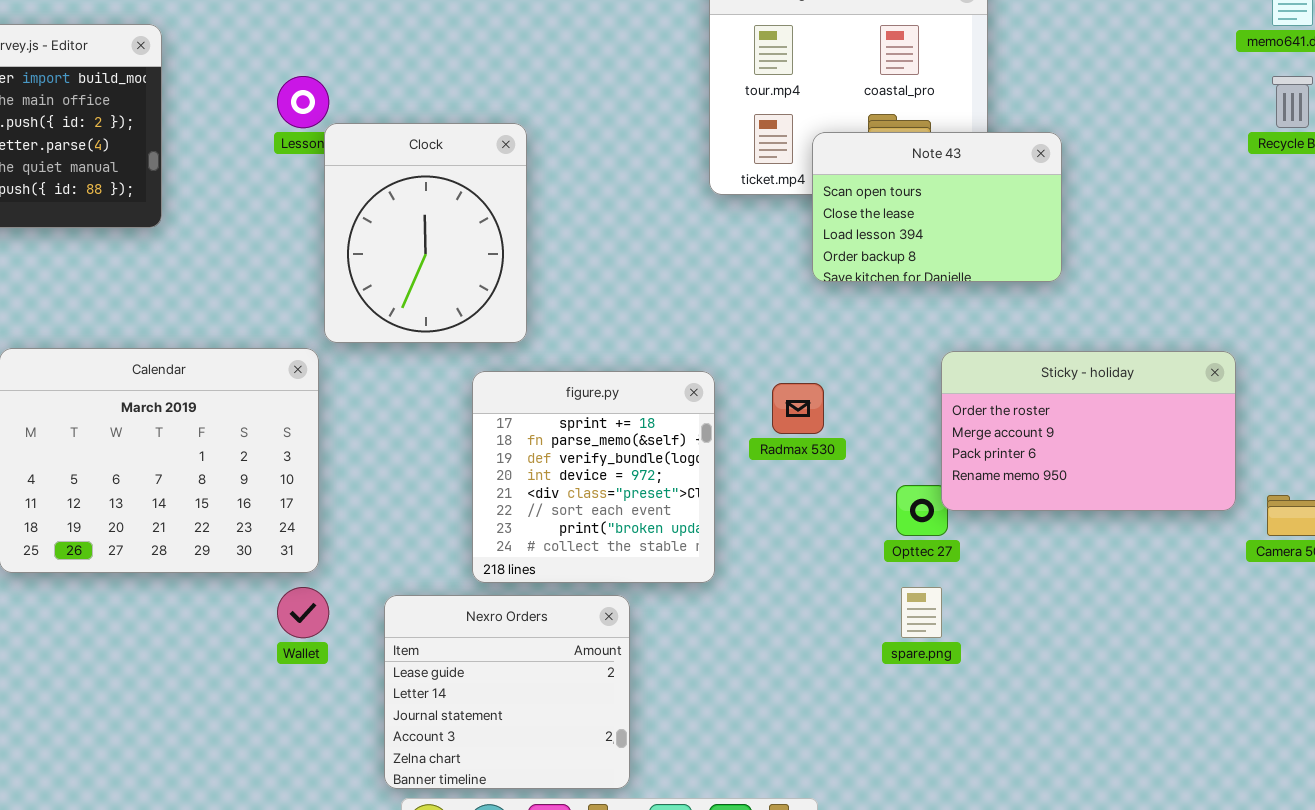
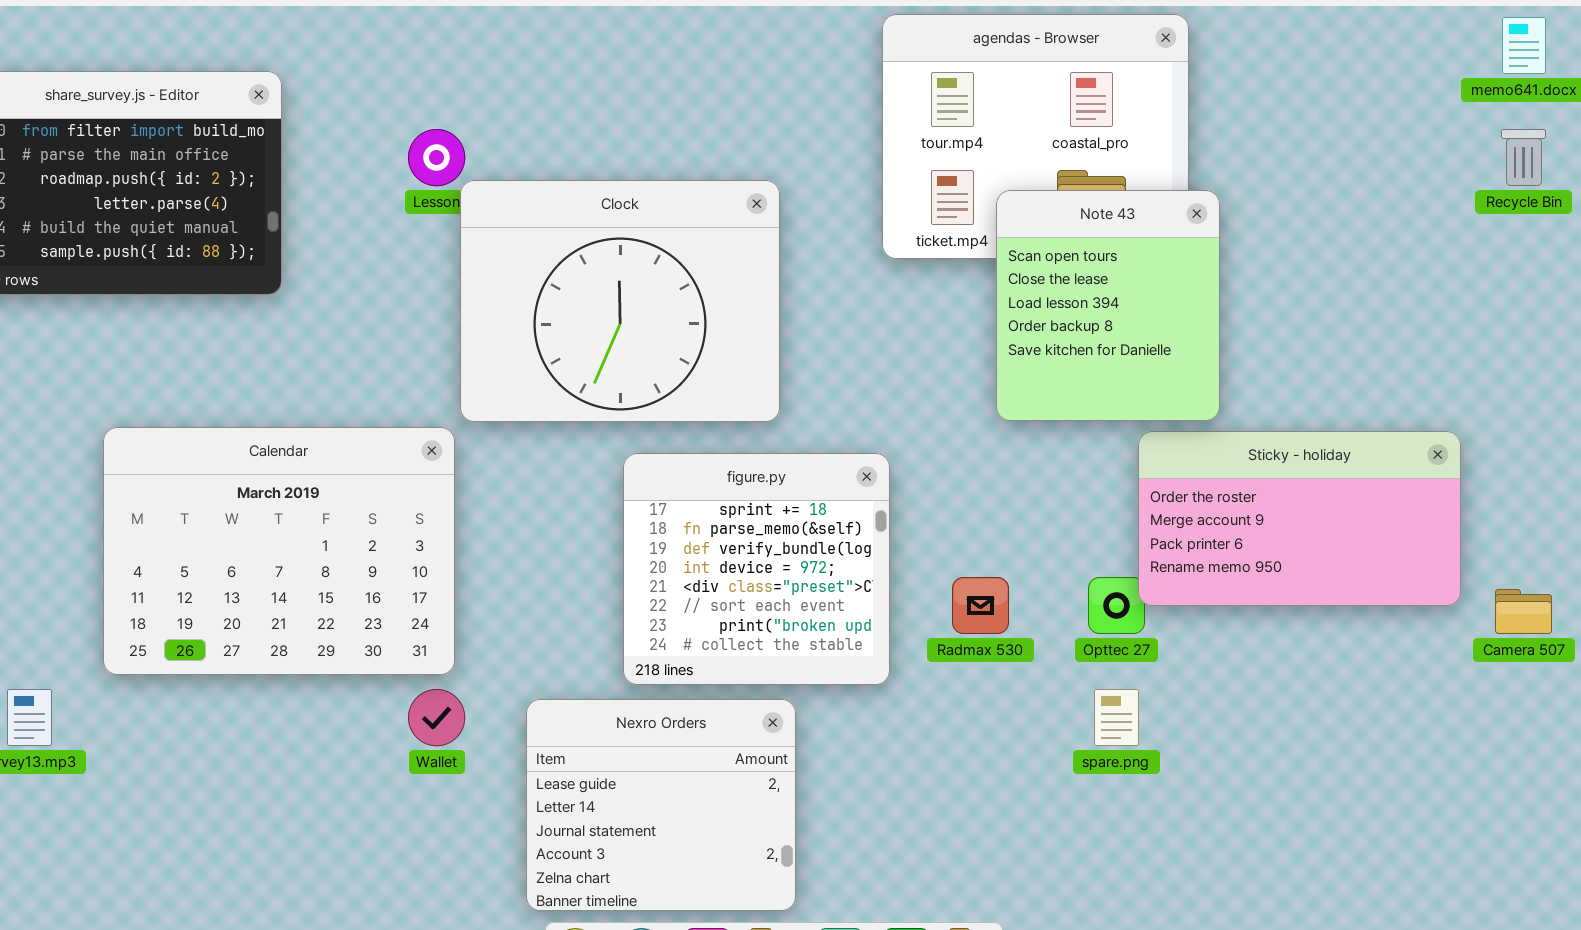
Clock: [324,123,527,343] -> [460,180,780,422], resized
Note 43: [812,132,1062,282] -> [996,190,1220,421], resized
Radmax 530: [772,383,824,434] -> [952,577,1009,634], moved

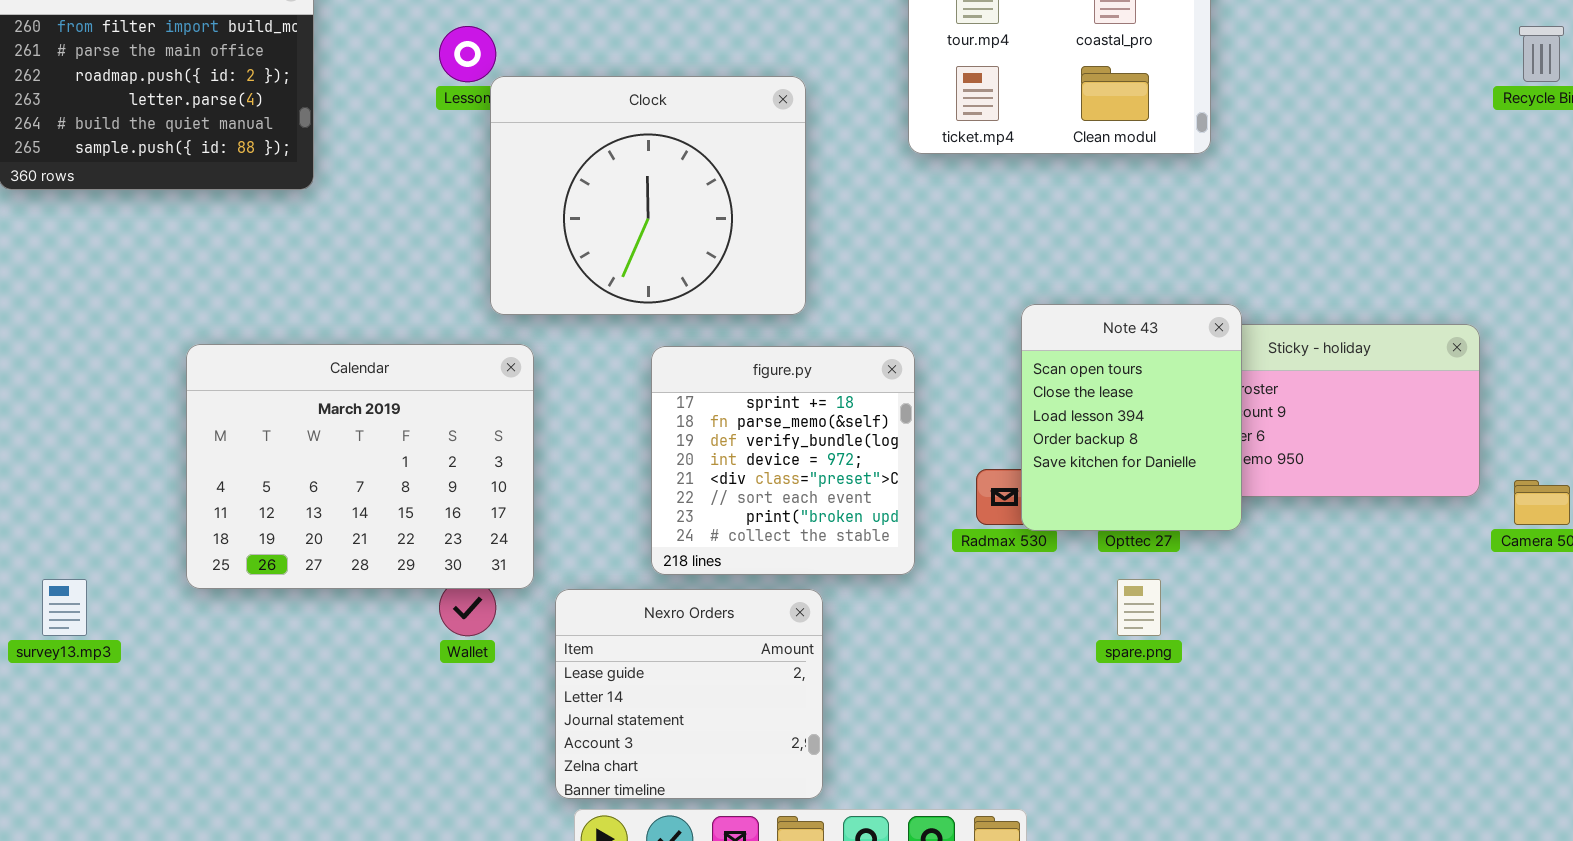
Note 43: [996,190,1220,421] -> [1021,304,1242,531], moved
Calendar: [103,427,455,675] -> [186,344,534,589], moved

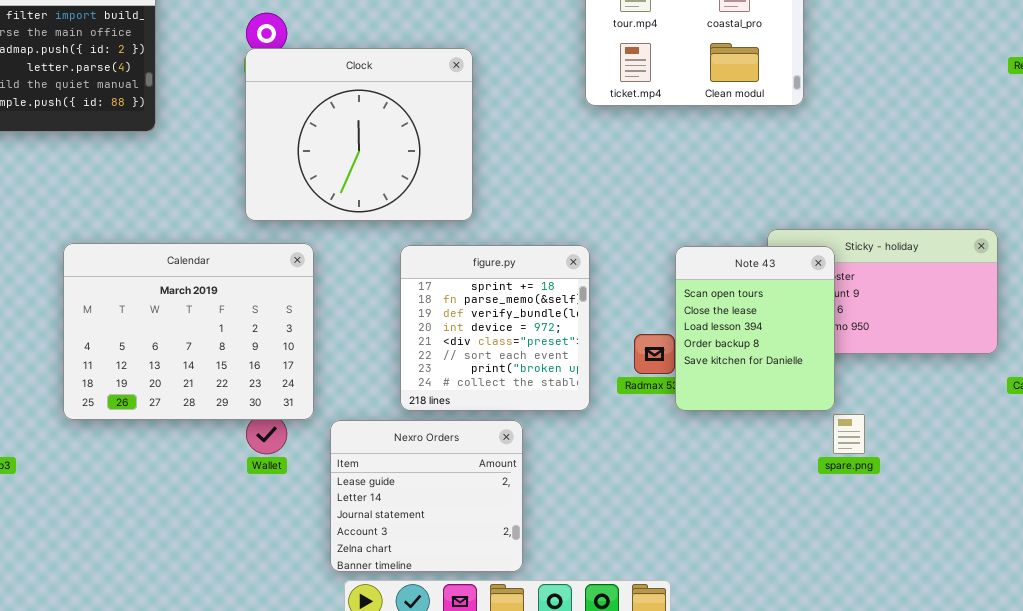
Clock: [490,76,806,315] -> [245,48,473,221], moved
Note 43: [1021,304,1242,531] -> [675,246,835,411], moved
spare.png: [1117,579,1161,636] -> [833,414,865,454], moved

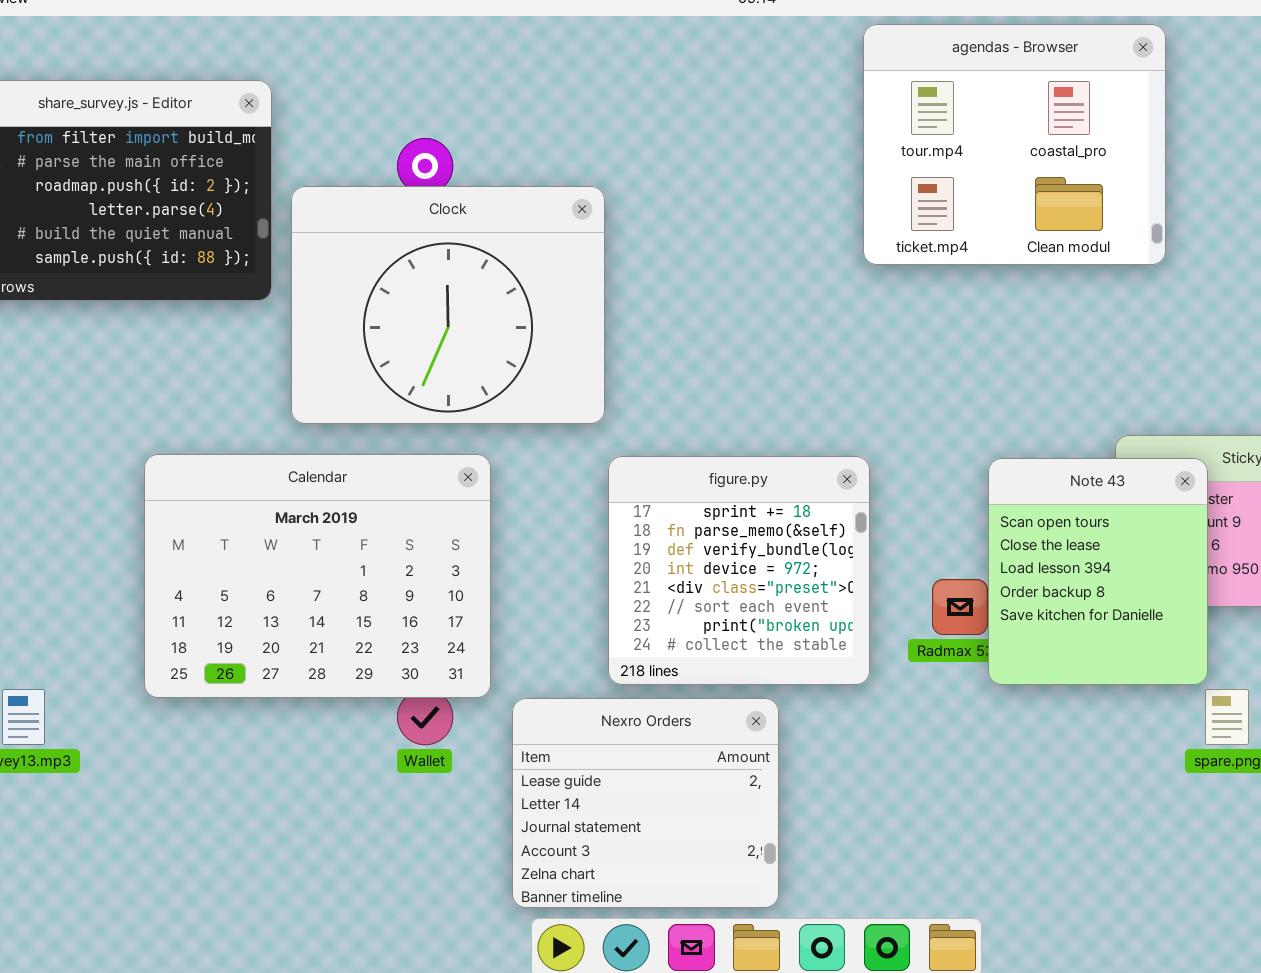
Clock: [245,48,473,221] -> [291,186,605,424], moved

